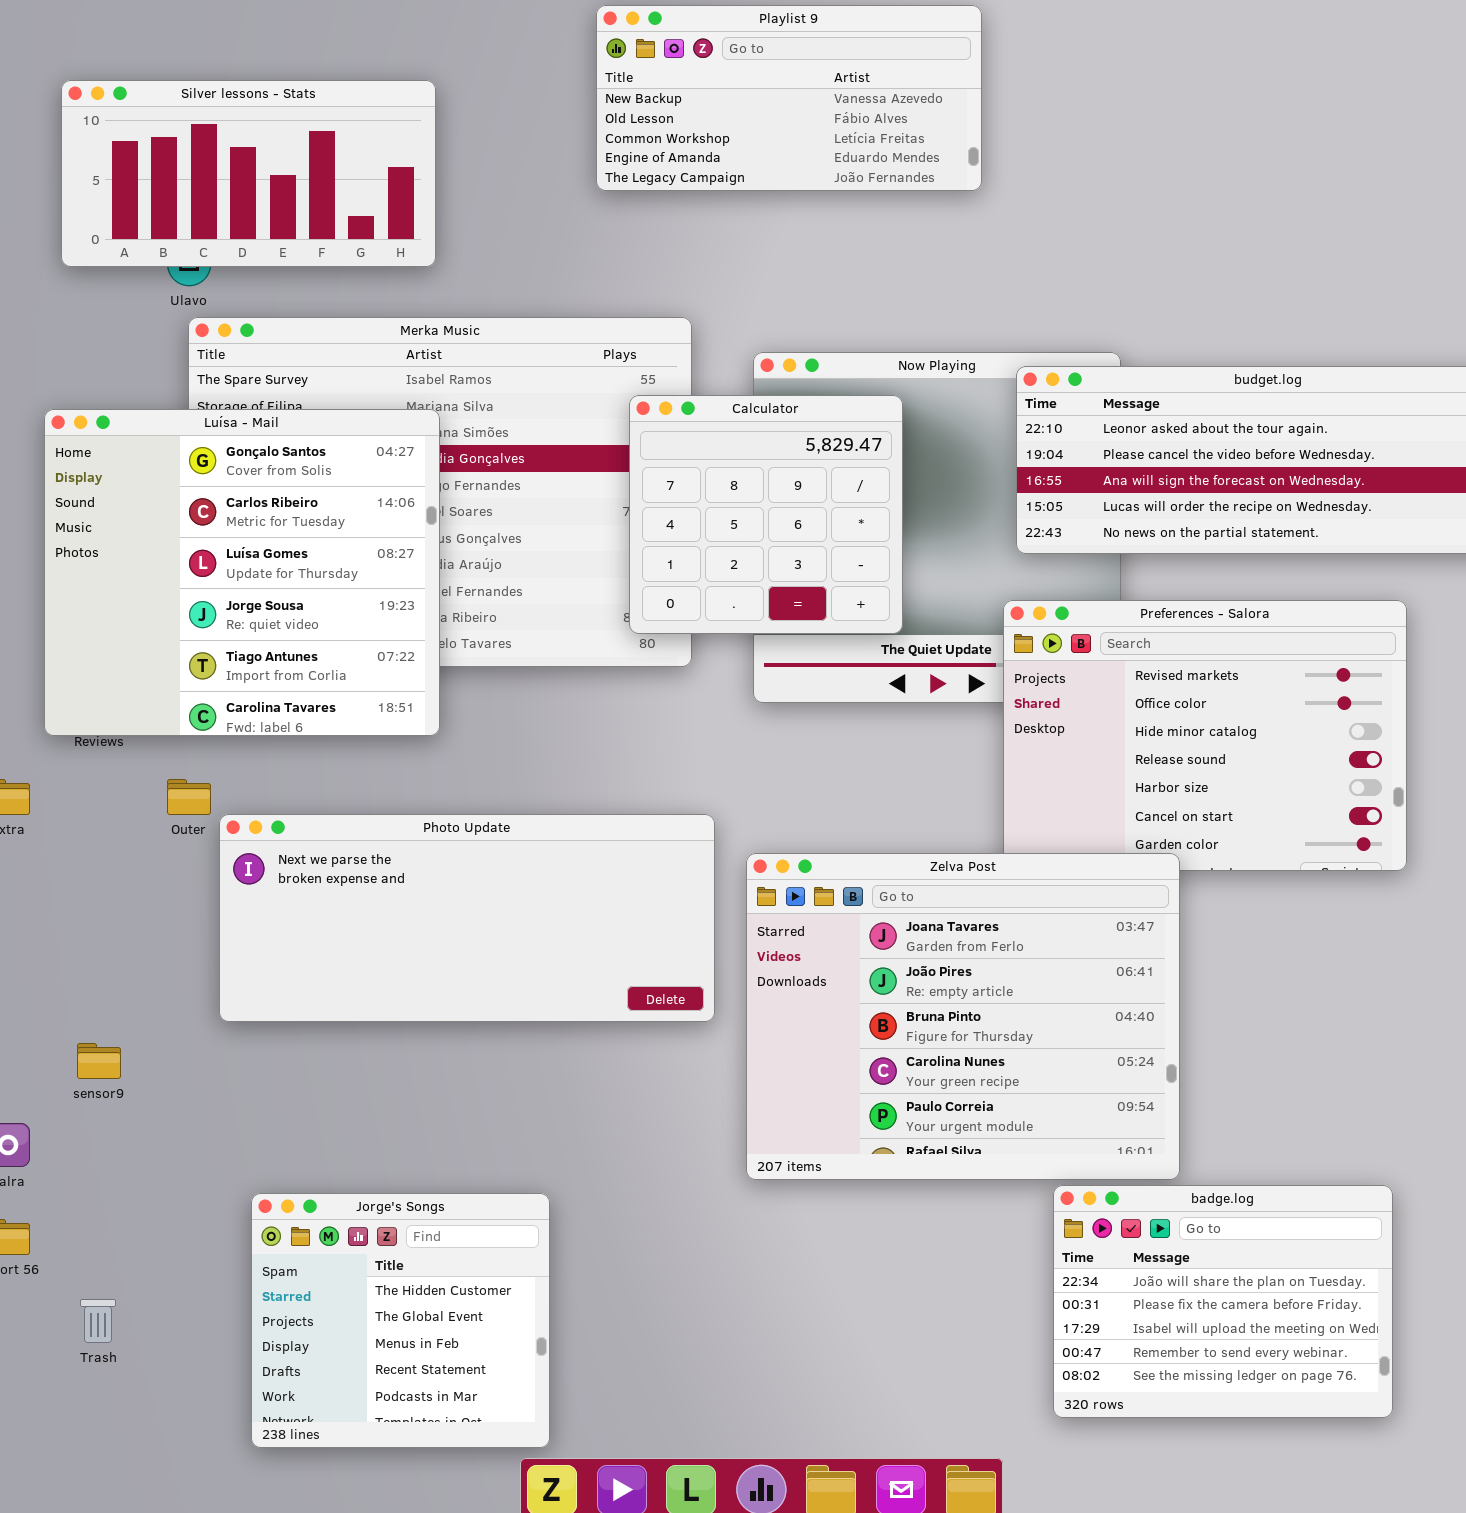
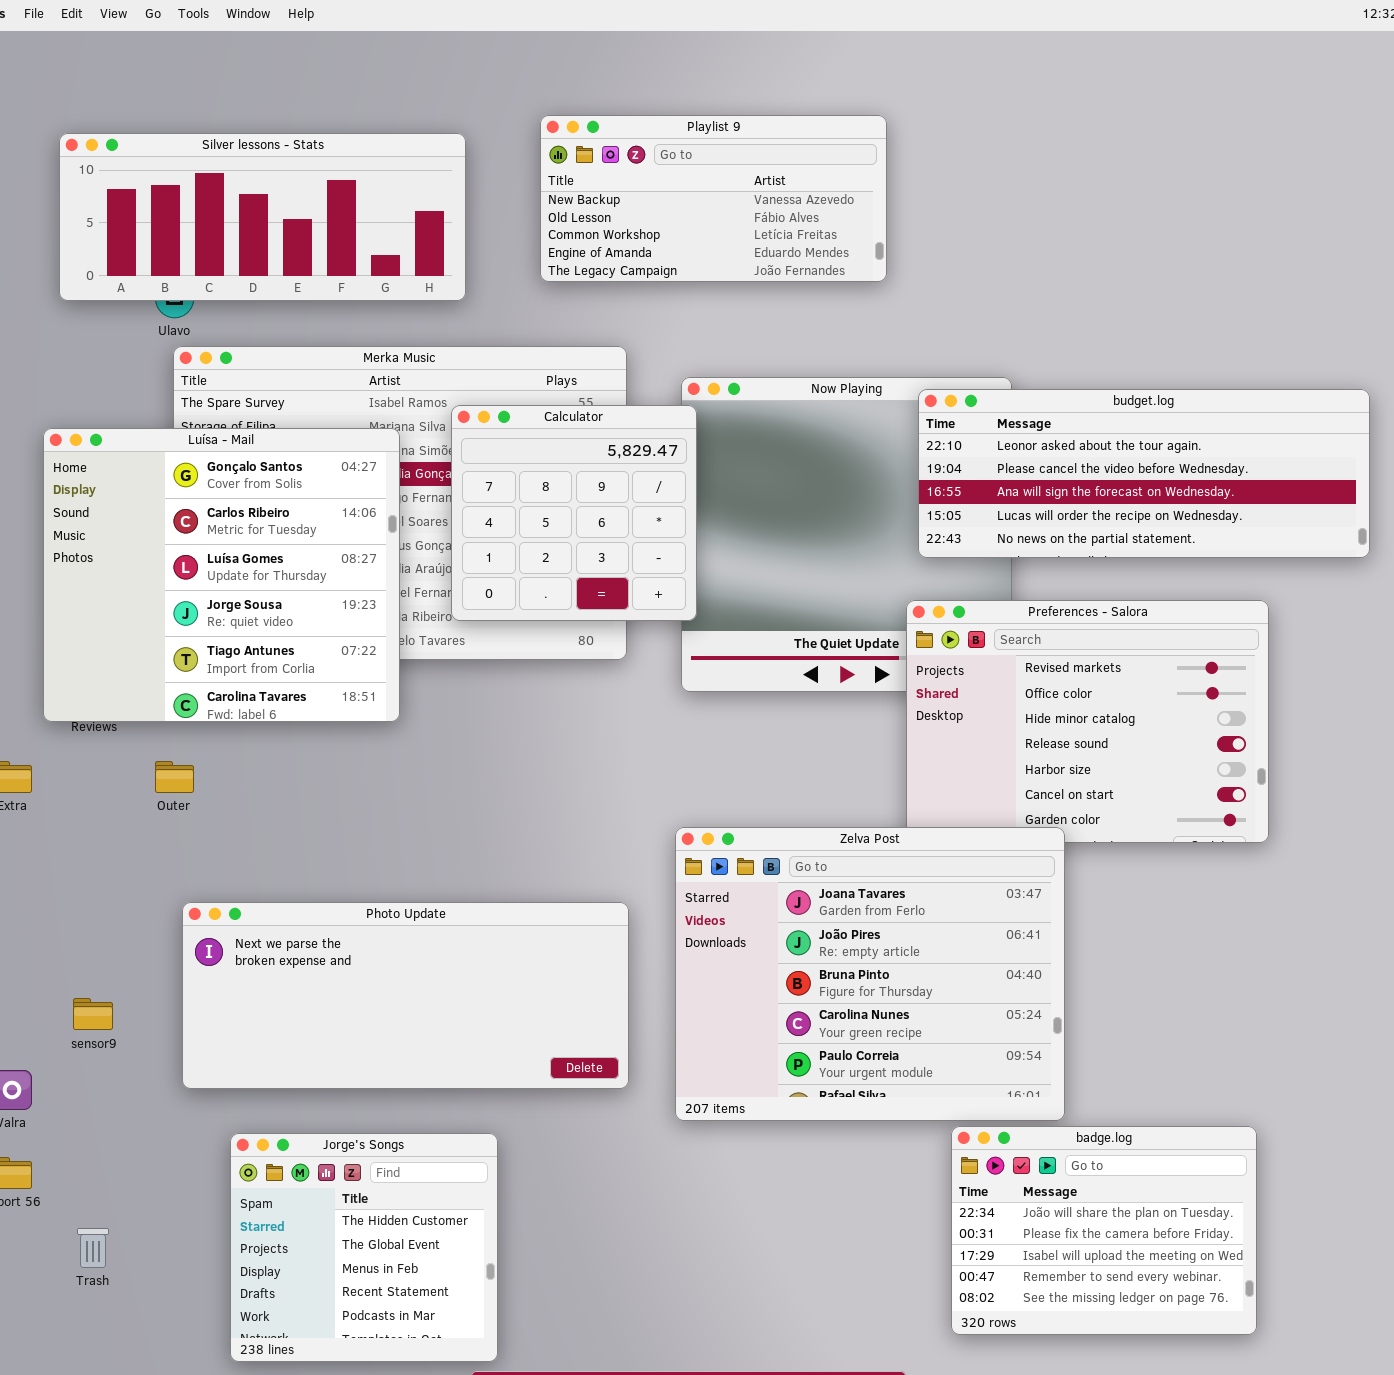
Playlist 9: [596,5,982,191] -> [540,115,887,282], moved
Silver lessons - Stats: [61,80,436,267] -> [59,133,466,301], resized
Calculator: [629,395,903,634] -> [451,405,697,621], moved
Photo Update: [219,814,715,1022] -> [182,902,629,1089], moved

